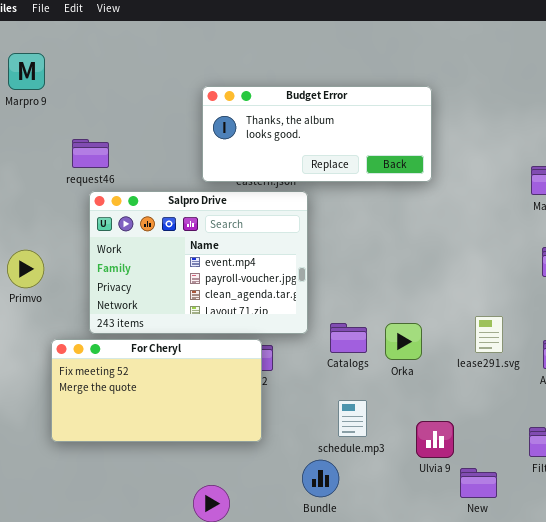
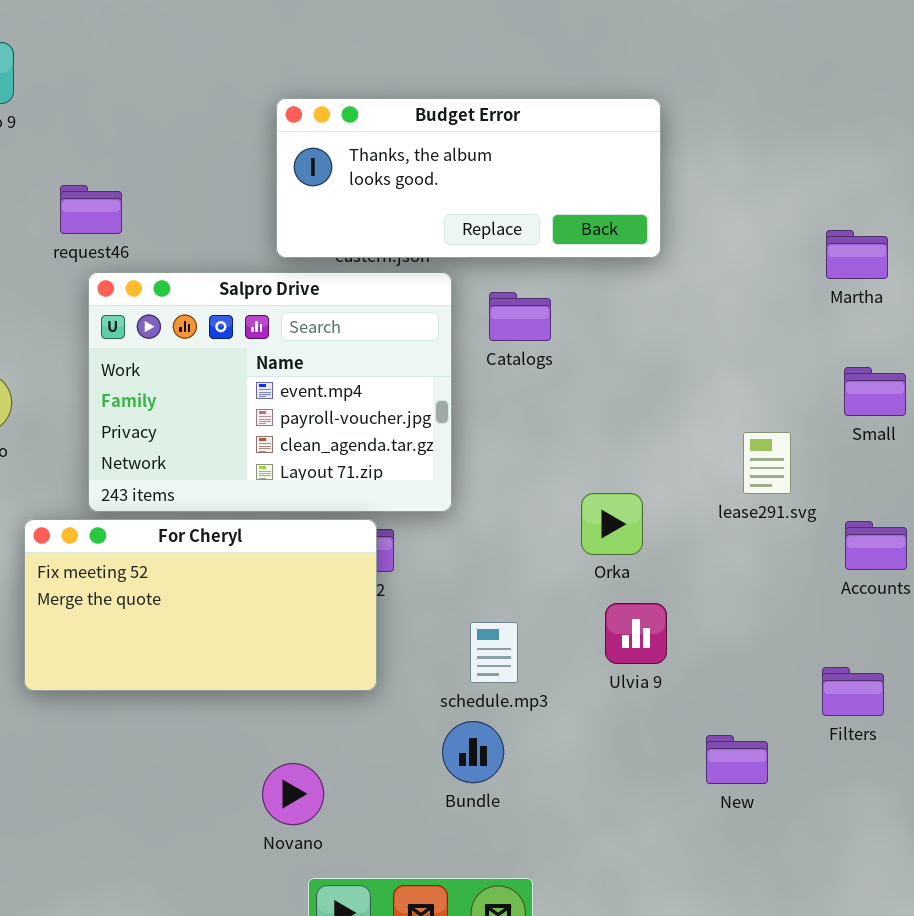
lease291.svg: [475,316,503,353] -> [743,432,791,494], moved
Catalogs: [330,323,367,353] -> [489,292,551,341], moved
schedule.mp3: [338,400,367,437] -> [470,622,518,683], moved
Ulvia 9: [416,421,454,458] -> [605,603,667,664], moved

